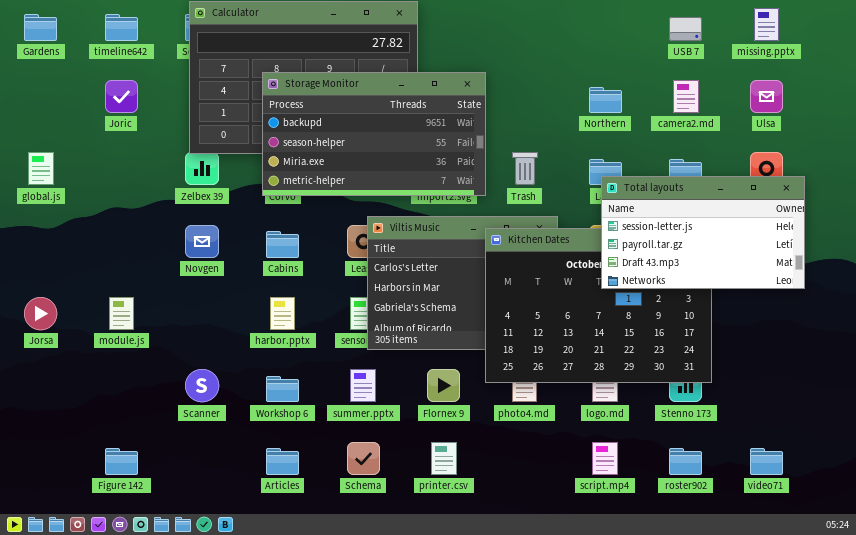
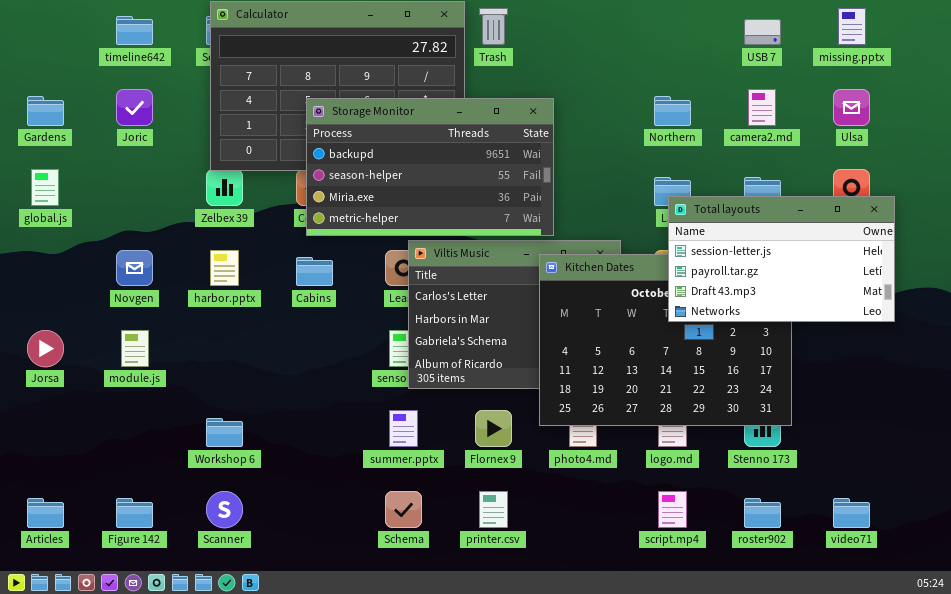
Gardens: [24,14,57,41] -> [27,96,64,126], moved
Storage Monitor: [262,72,486,196] -> [306,98,554,236], moved
Trash: [512,152,538,185] -> [479,8,508,45], moved
Novgen: [185,225,219,258] -> [116,250,153,286], moved
harbor.pptx: [270,297,295,330] -> [210,250,239,286], moved
Scanner: [185,369,219,402] -> [206,491,243,528], moved
Workshop 6: [266,376,299,402] -> [206,418,243,447], moved
Articles: [266,448,299,475] -> [27,498,64,528], moved

